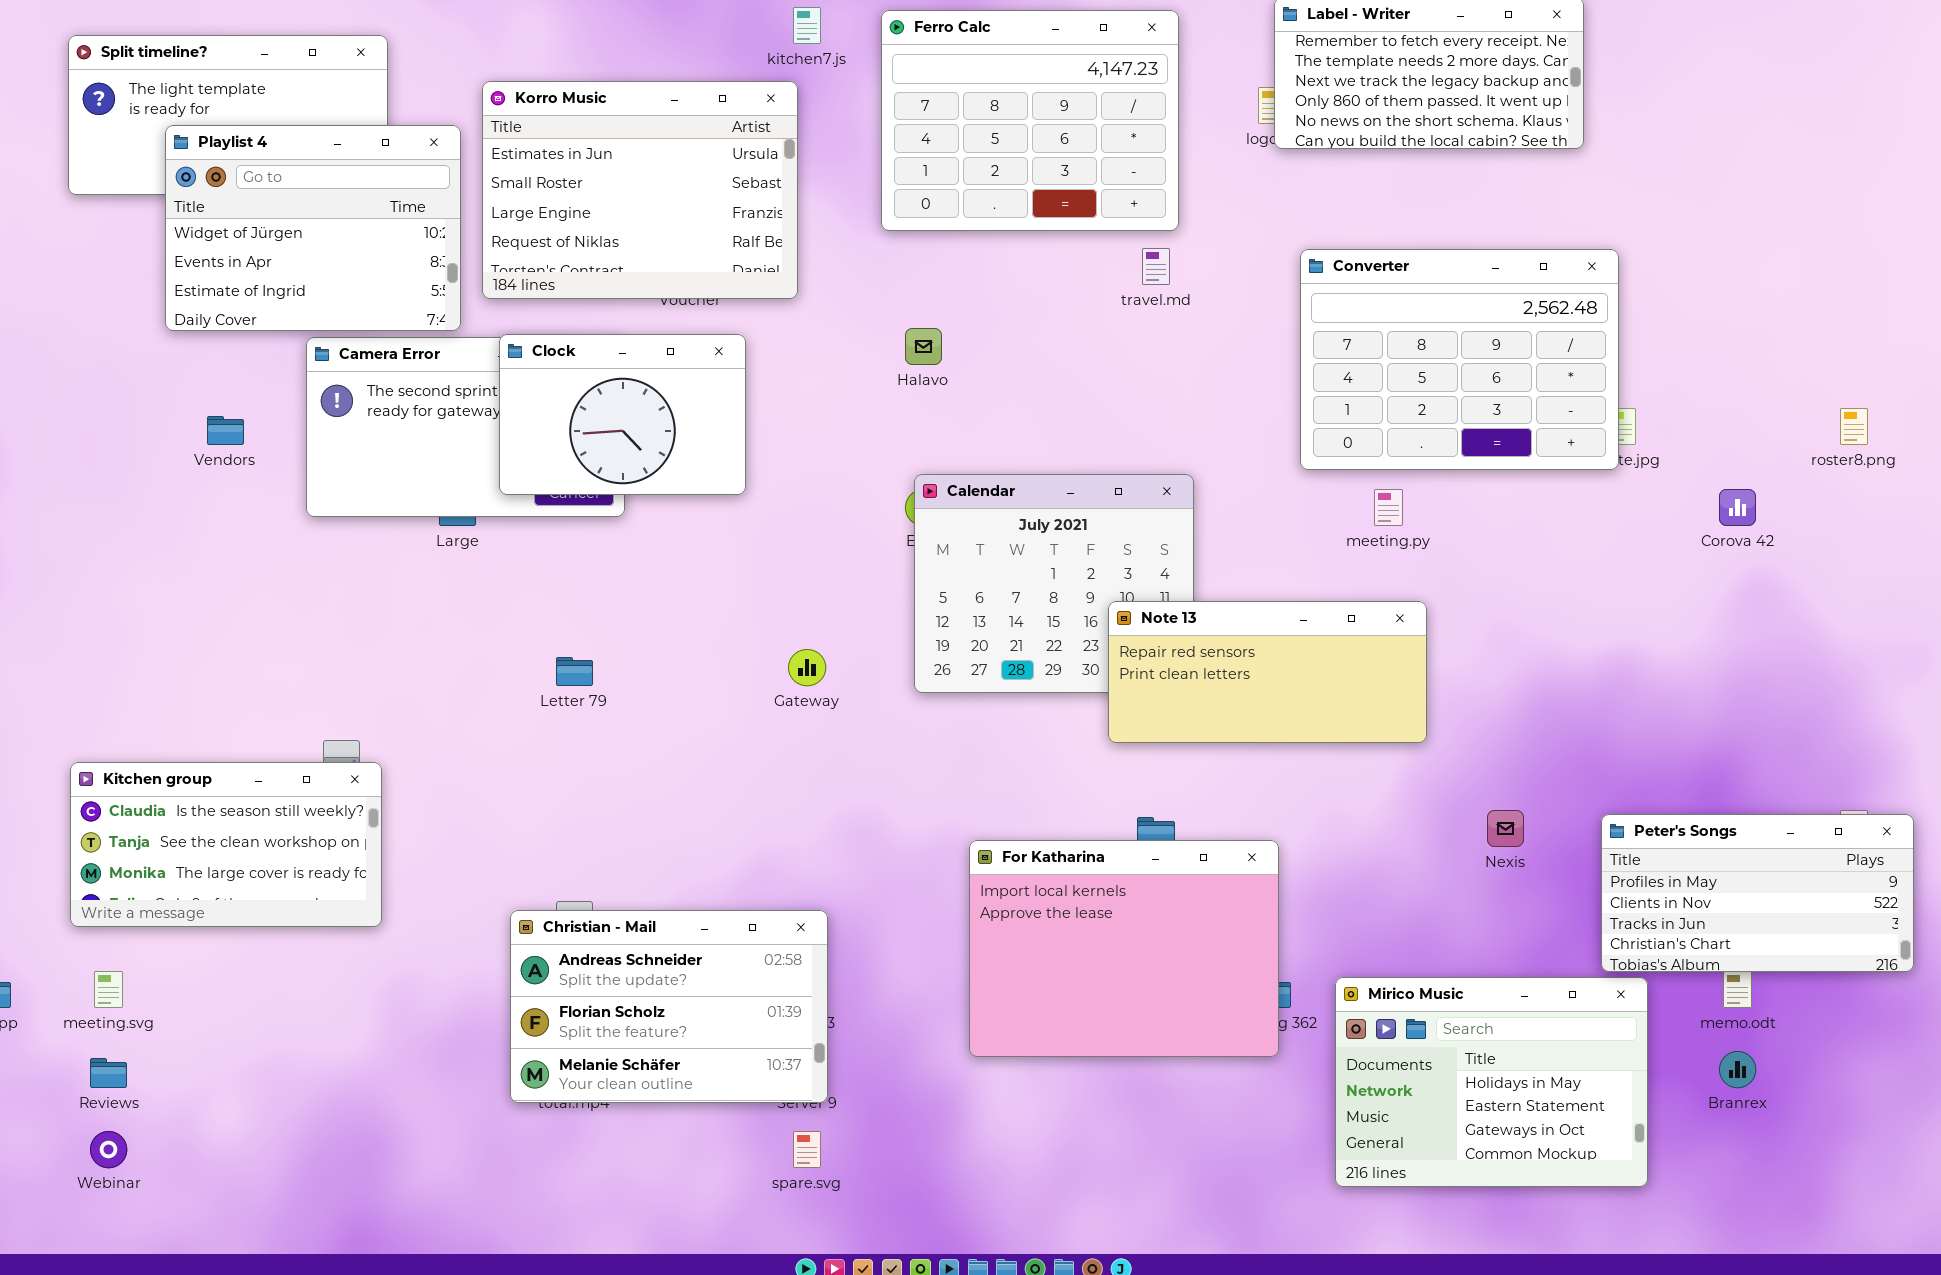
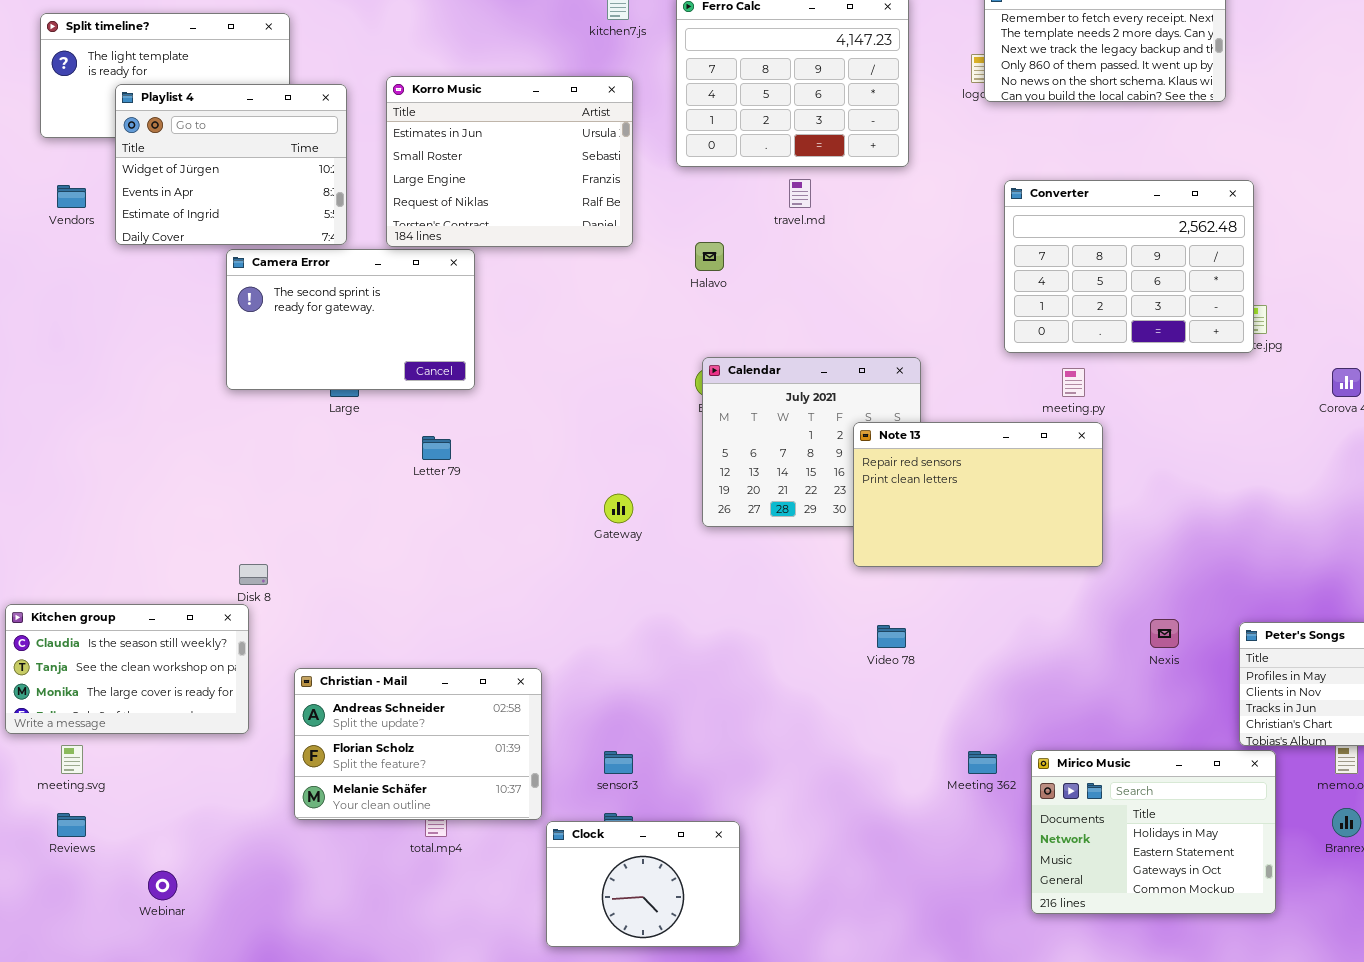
Korro Music: [482,81,798,299] -> [386,76,633,247], moved
travel.md: [1142,248,1170,285] -> [789,179,811,208], moved
Clock: [499,334,746,495] -> [546,821,740,947], moved
Vendors: [207,416,244,445] -> [57,185,86,208], moved
Note 13: [1108,601,1427,743] -> [853,422,1103,567], resized
Letter 79: [556,657,593,686] -> [422,436,451,460], moved
Kitchen group: [70,762,382,927] -> [5,604,249,734], moved
For Katharina: [969,840,1279,1057] -> none, closed
Christian - Mail: [510,910,828,1103] -> [294,668,542,820], moved
Webinar: [90,1131,127,1168] -> [148,871,177,900], moved

